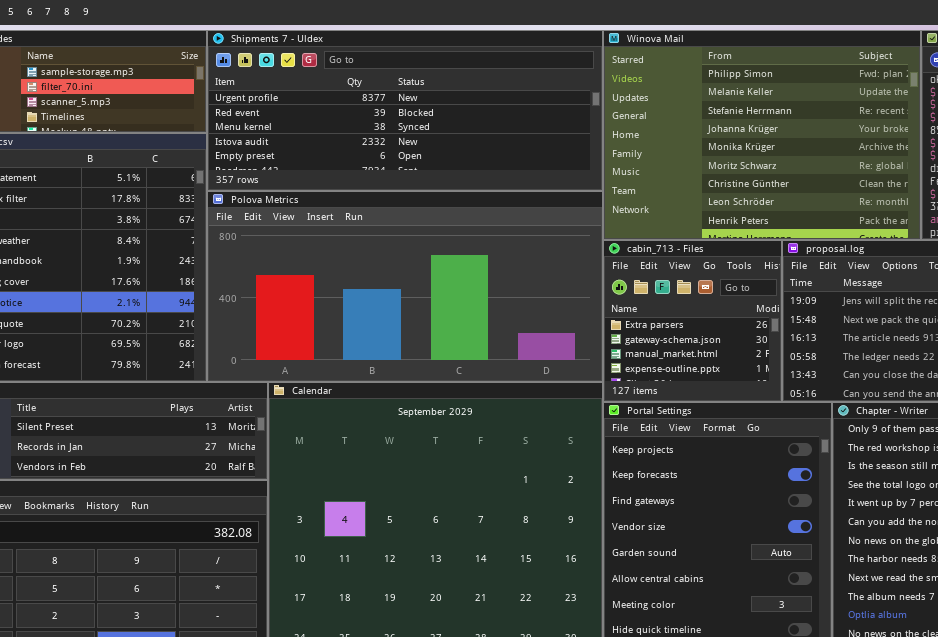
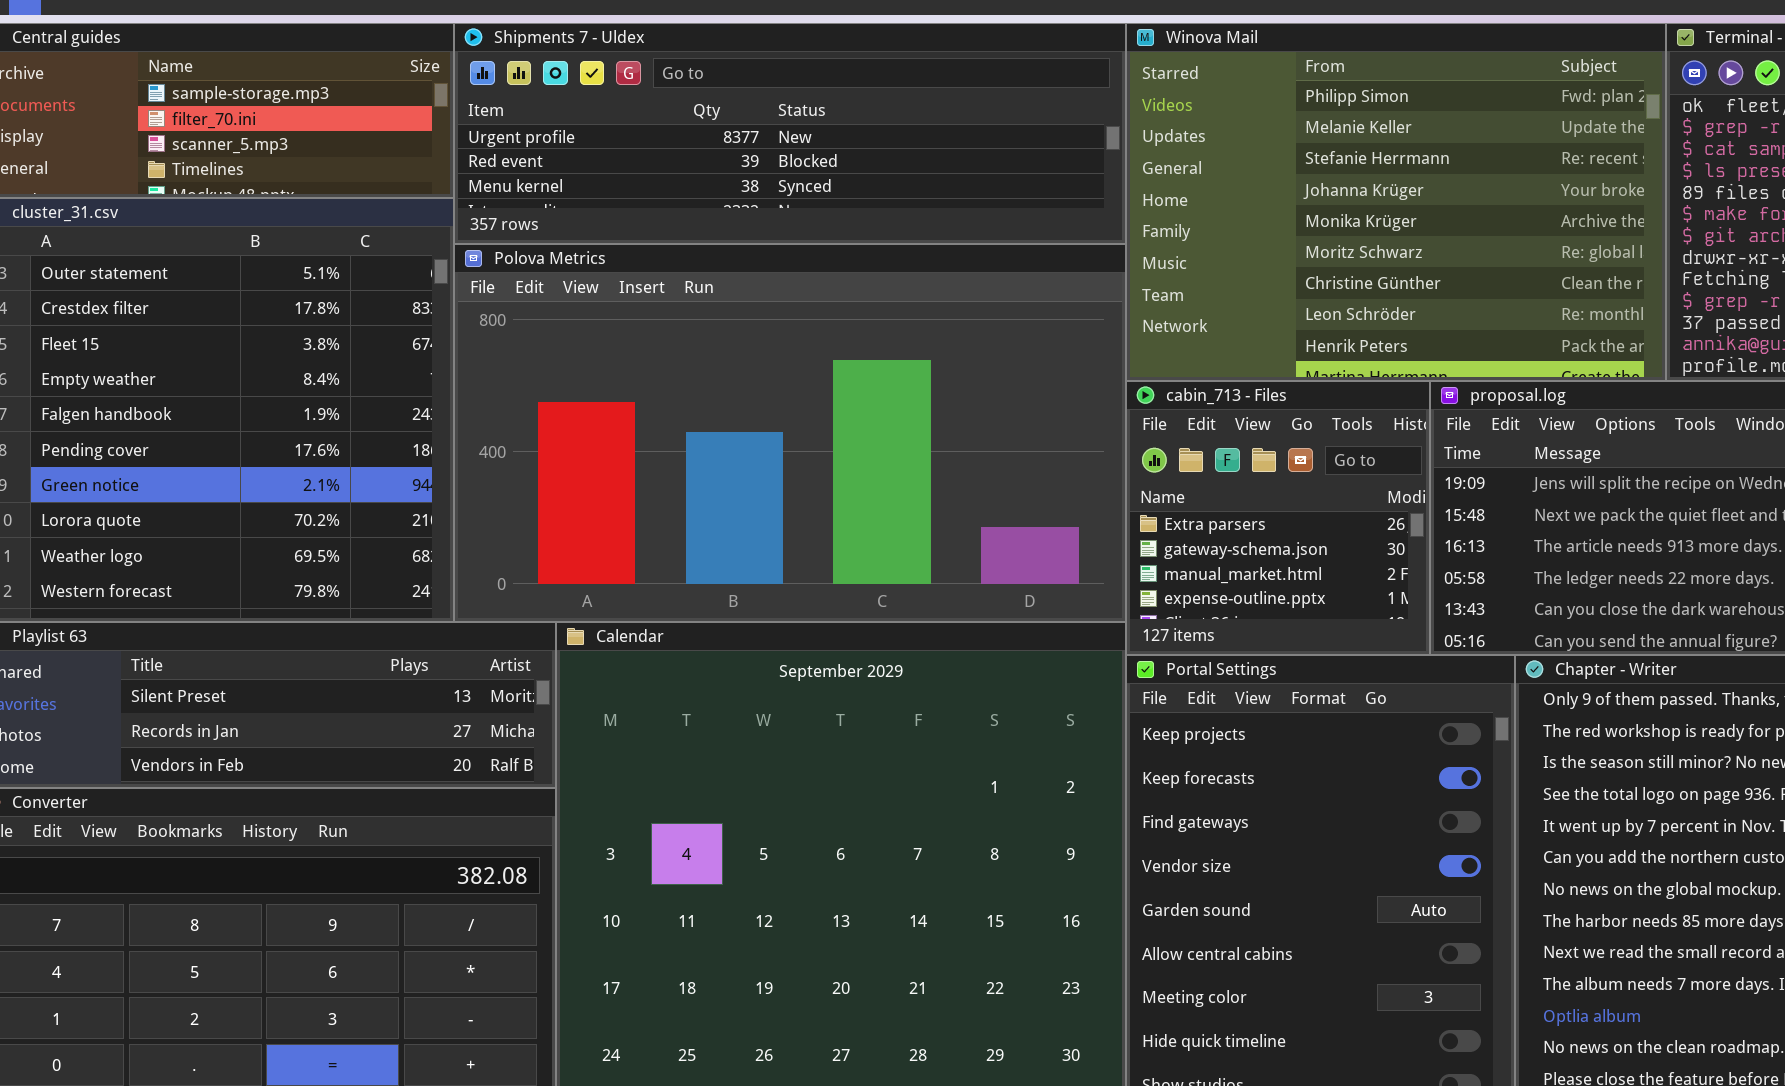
Shipments 7 - Uldex: [207,30,603,191] -> [454,23,1126,244], resized
Polova Metrics: [207,191,603,382] -> [454,244,1126,622], resized

